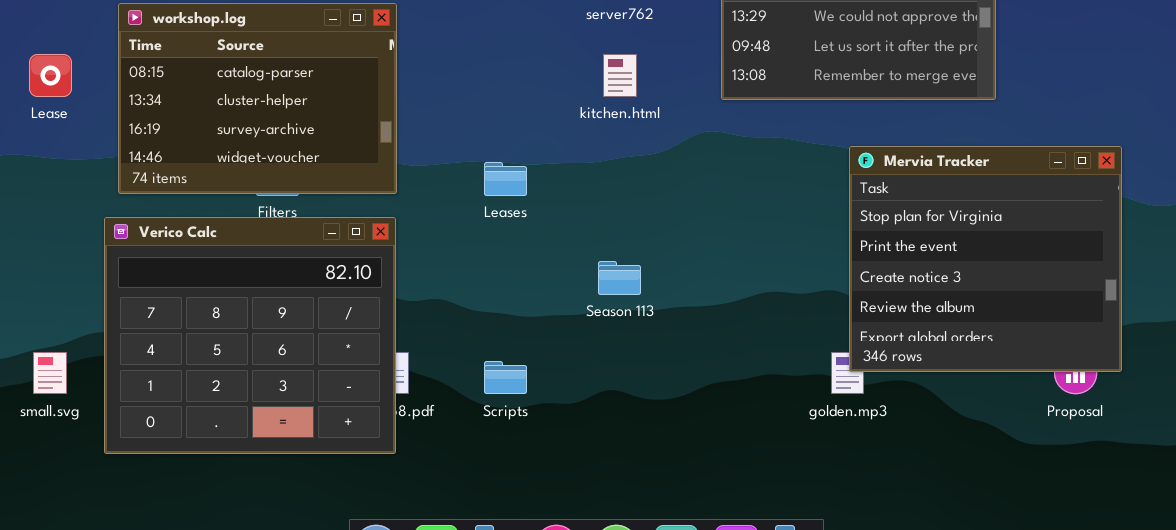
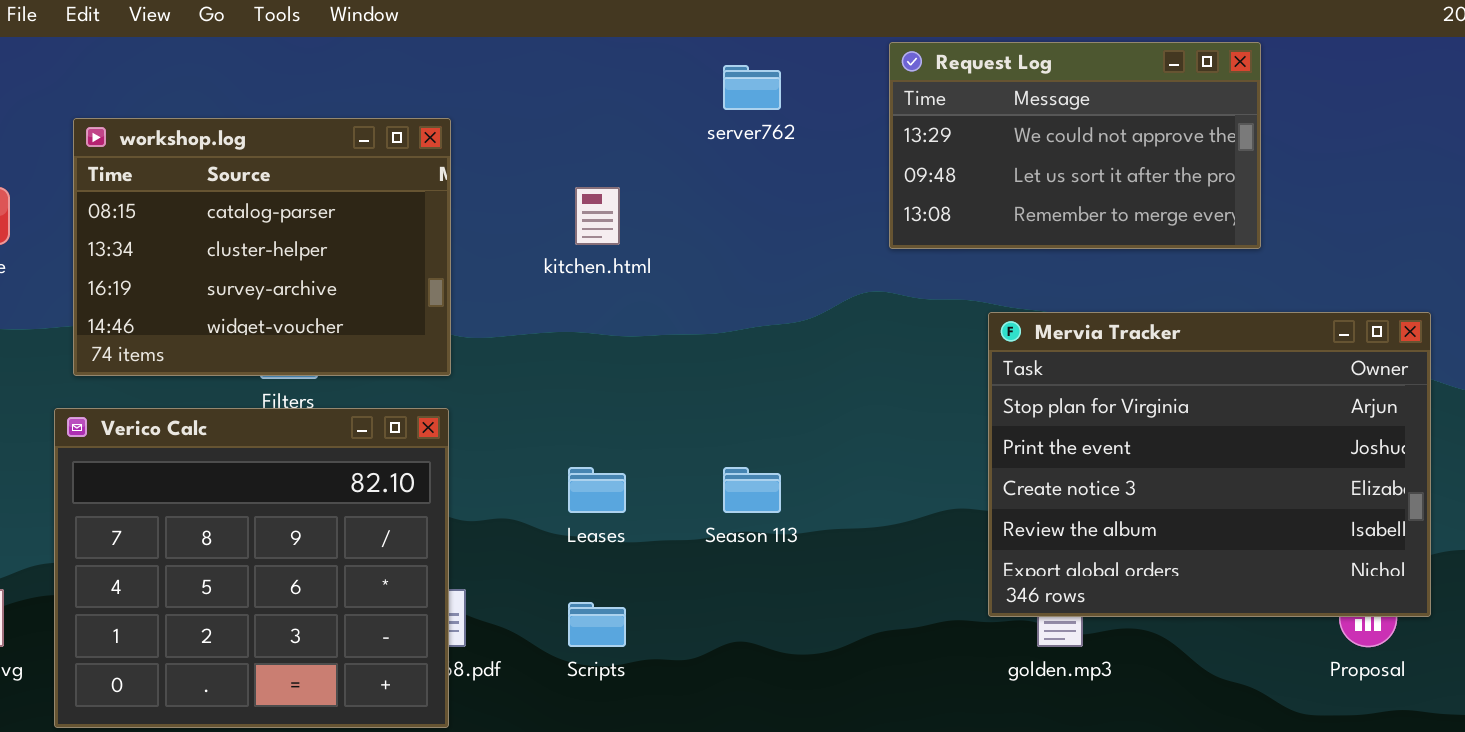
kitchen.html: [603,54,637,97] -> [575,187,620,245], moved
Mervia Tracker: [849,146,1122,372] -> [988,312,1431,617], resized
Leases: [484,162,527,196] -> [568,467,626,513], moved

